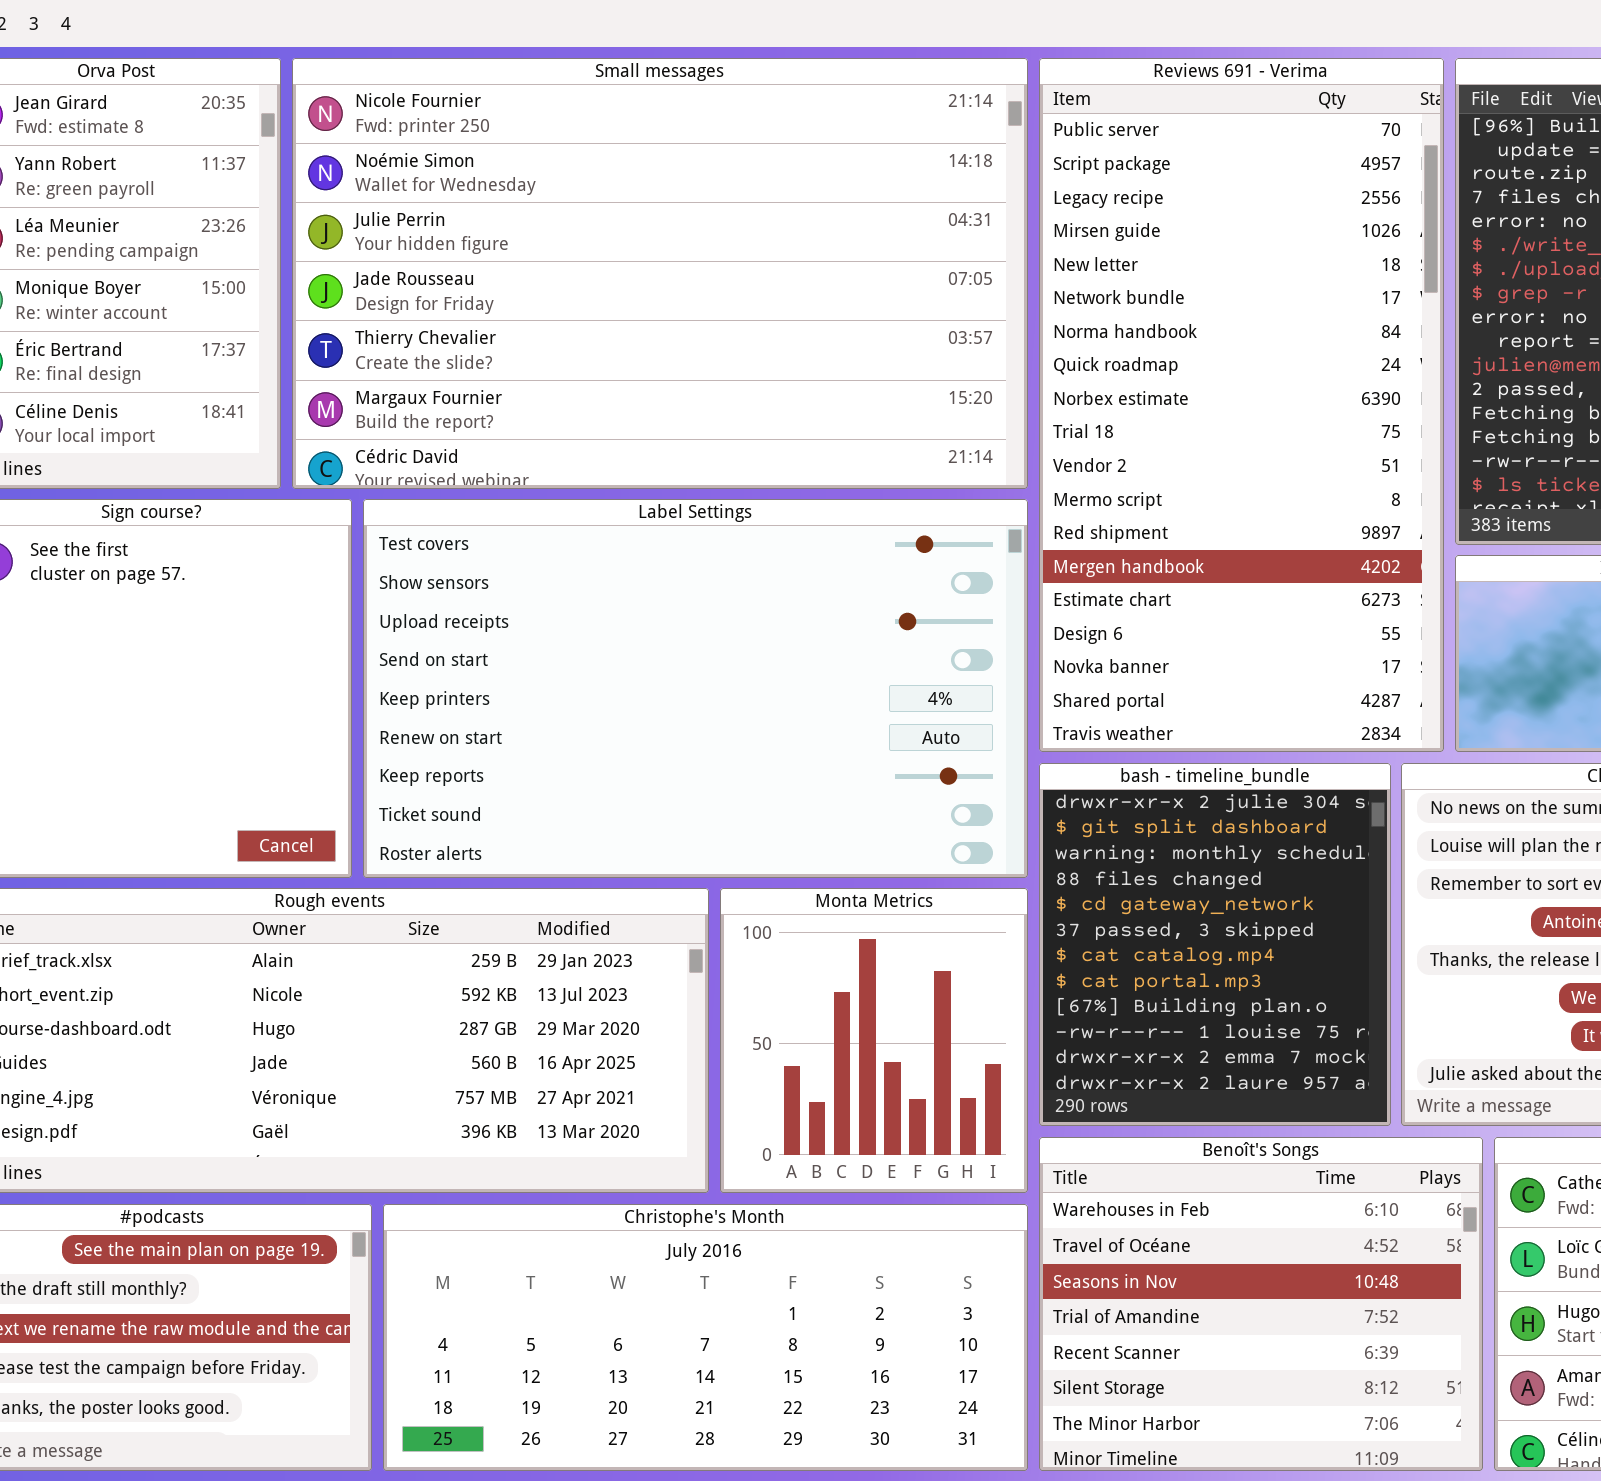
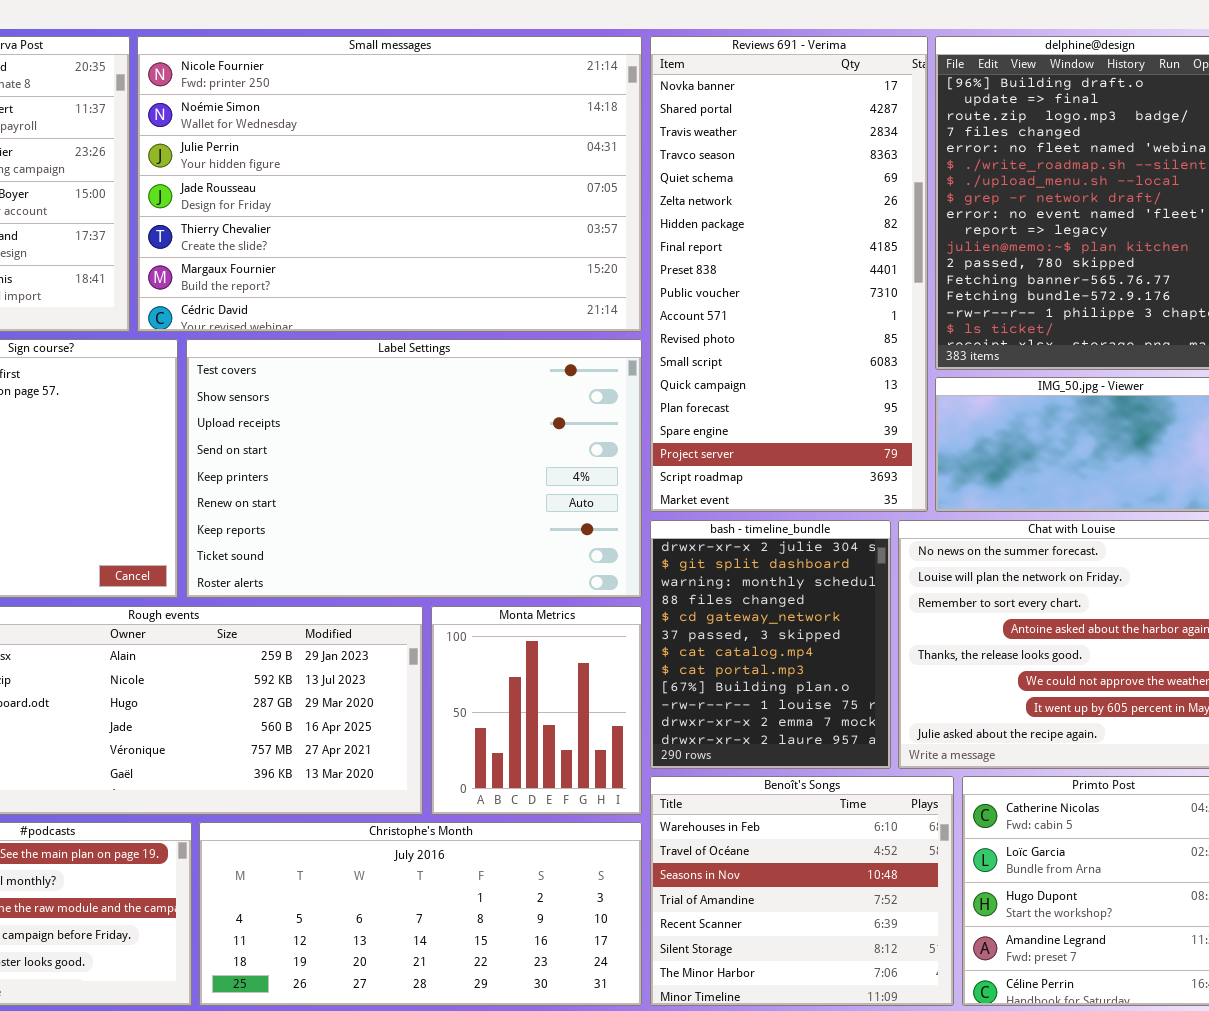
Reviews 691 - Verima: [1039,58,1444,752] -> [650,36,928,512], scrolled down 16 rows

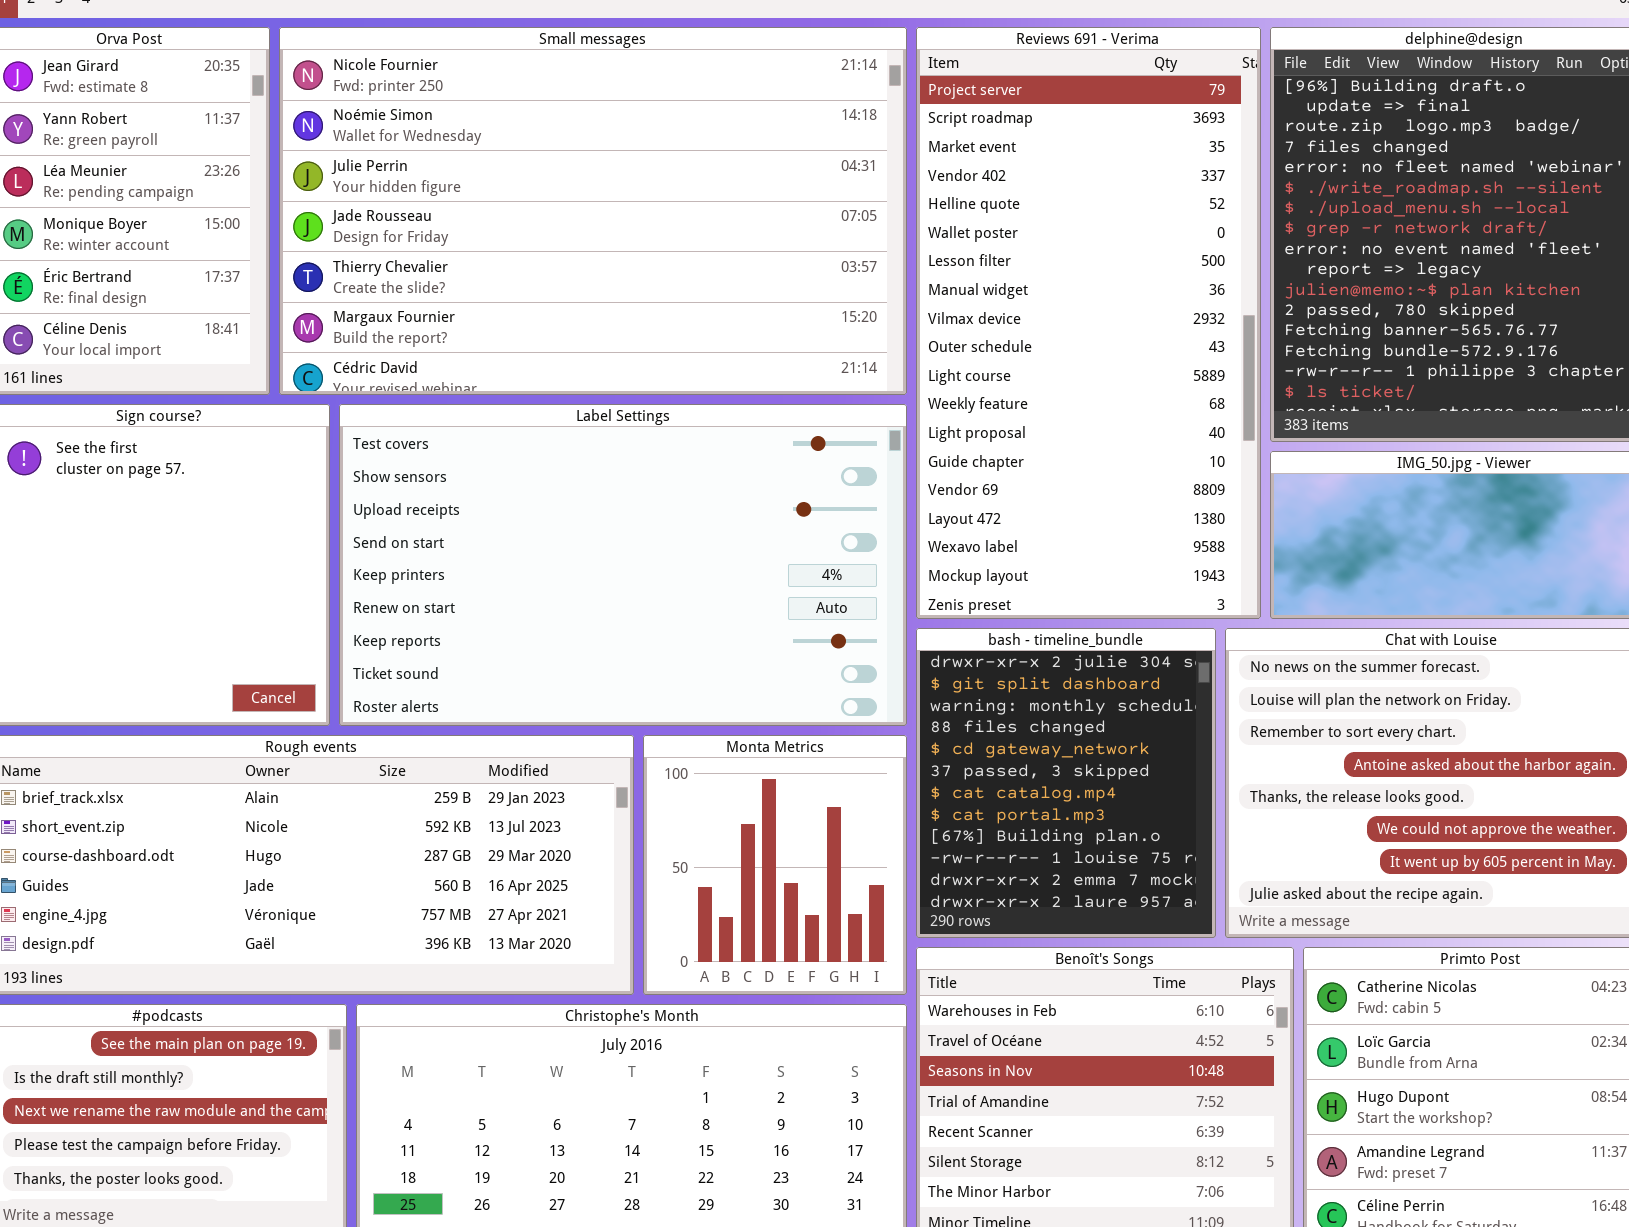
Reviews 691 - Verima: [650,36,928,512] -> [916,27,1261,619], scrolled down 16 rows

